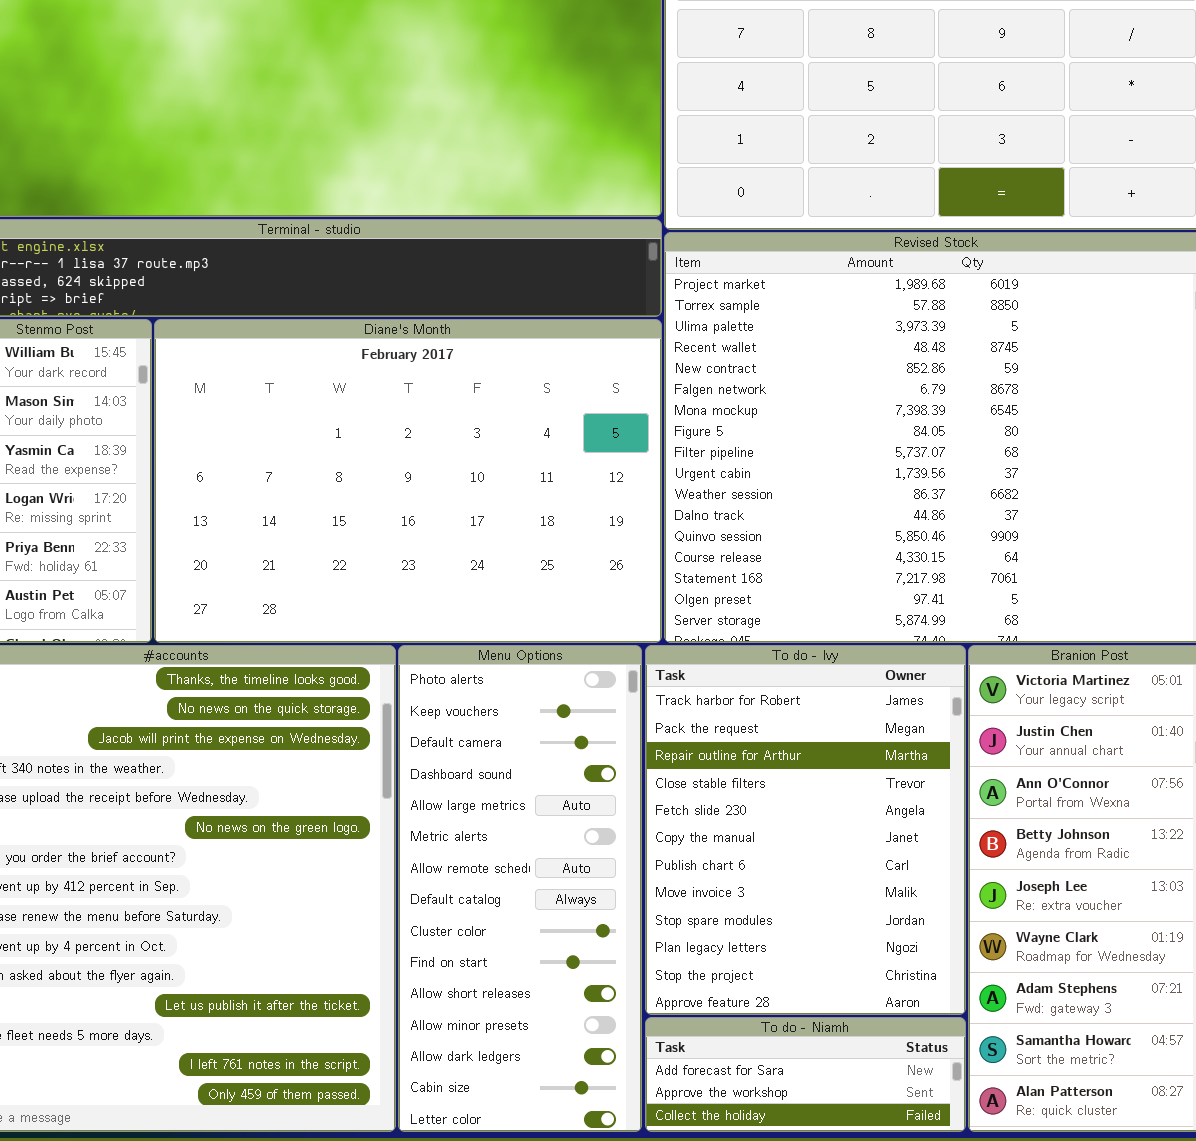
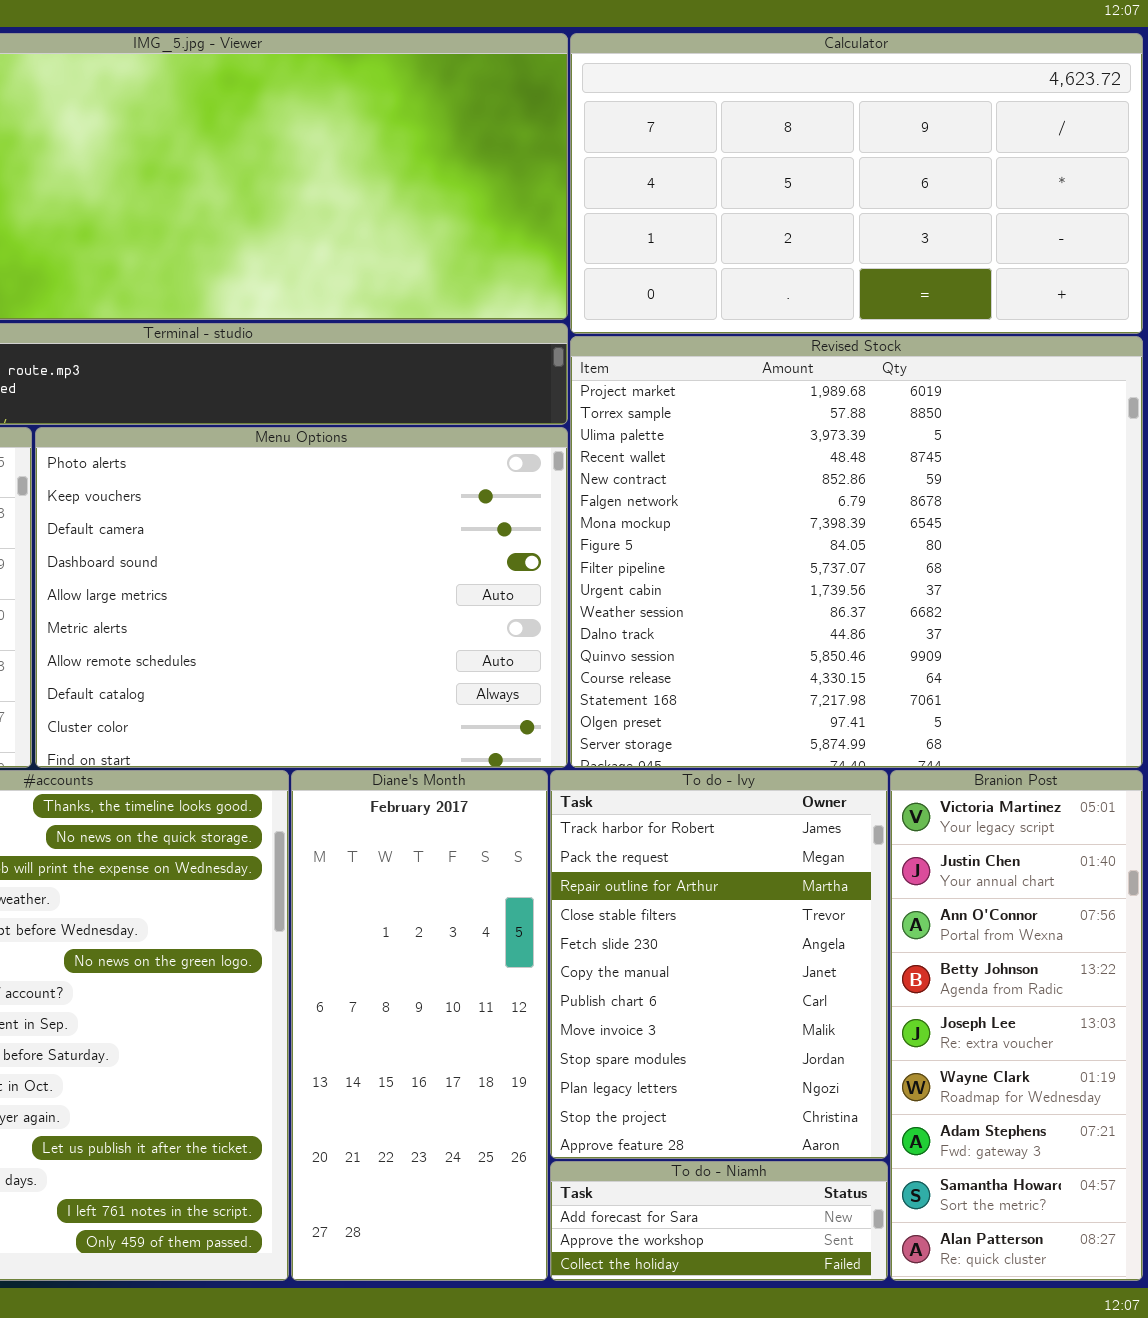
Diane's Month: [154,319,662,643] -> [291,770,548,1281], moved, resized
Menu Options: [398,645,642,1132] -> [35,427,568,768], moved, resized

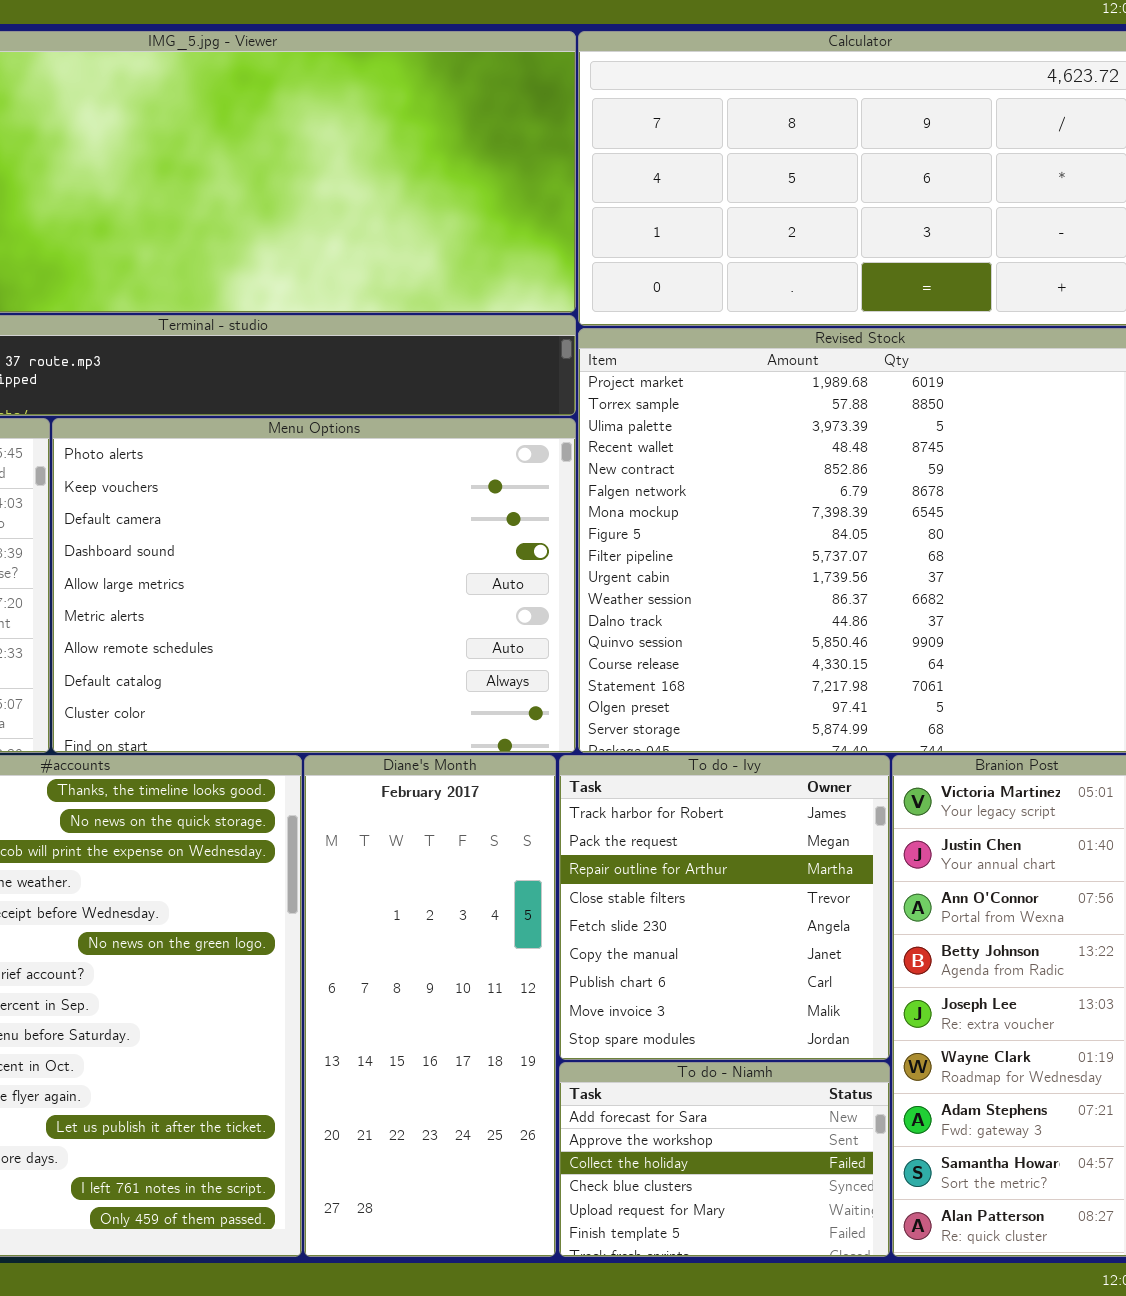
To do - Ivy: [550,770,888,1159] -> [559,755,890,1060], resized
To do - Niamh: [550,1161,888,1281] -> [559,1062,890,1257], resized

